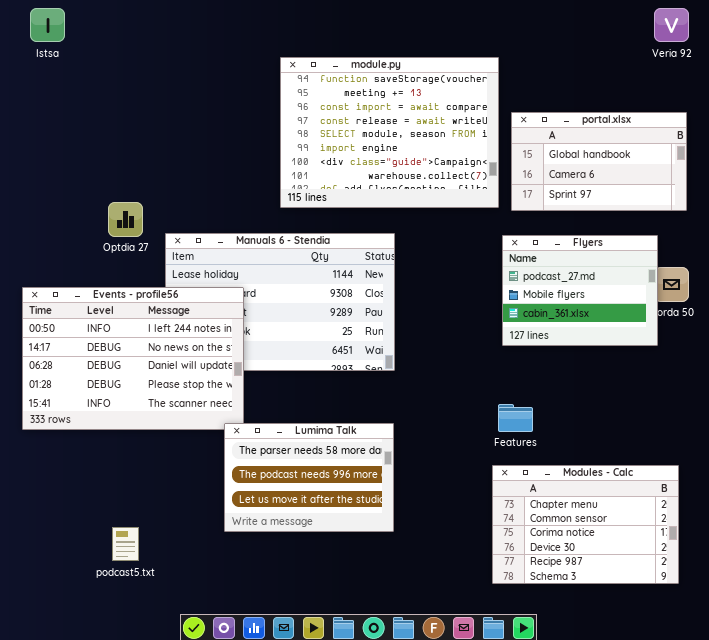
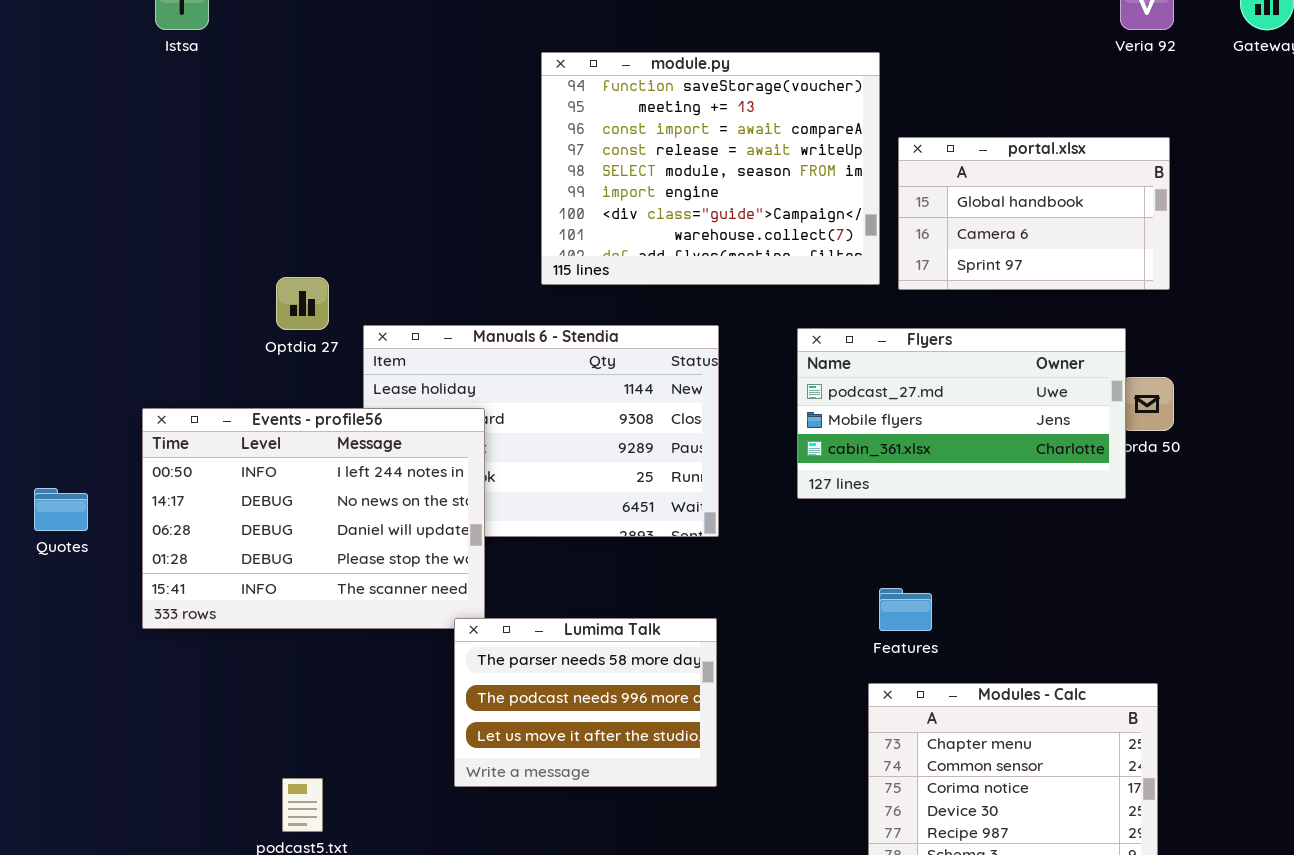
Flyers: [502,235,658,346] -> [797,328,1126,499], resized

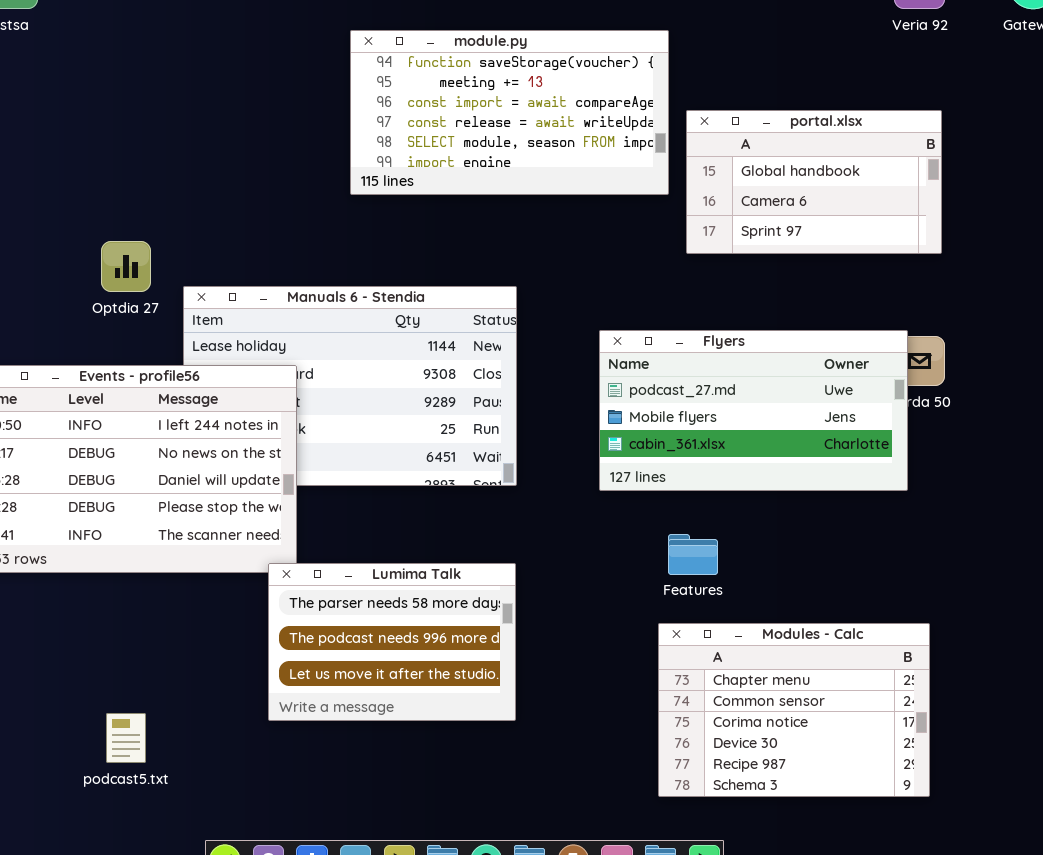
module.py: [541,52,880,285] -> [350,30,669,195], resized
Flyers: [797,328,1126,499] -> [599,330,908,491], moved

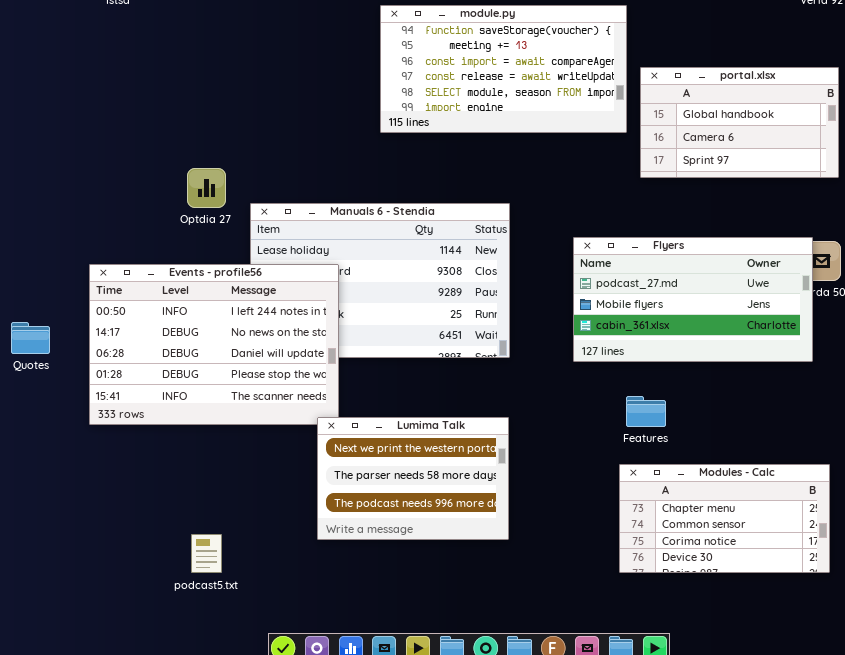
Lumima Talk: [268,563,516,721] -> [317,417,509,540], scrolled up 1 row
Modules - Calc: [658,623,930,797] -> [619,464,830,573], resized

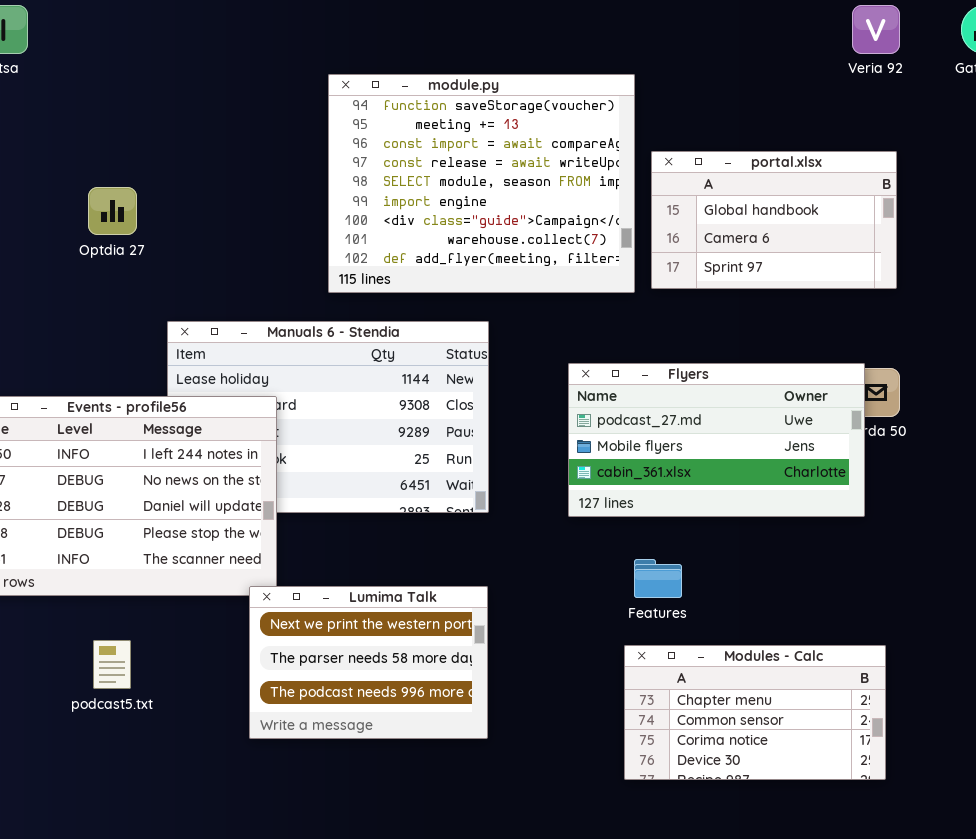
module.py: [380,5,627,133] -> [328,74,635,293], resized
Optdia 27: [187,168,226,208] -> [88,187,137,235], moved
podcast5.txt: [191,534,222,573] -> [93,640,131,689], moved

